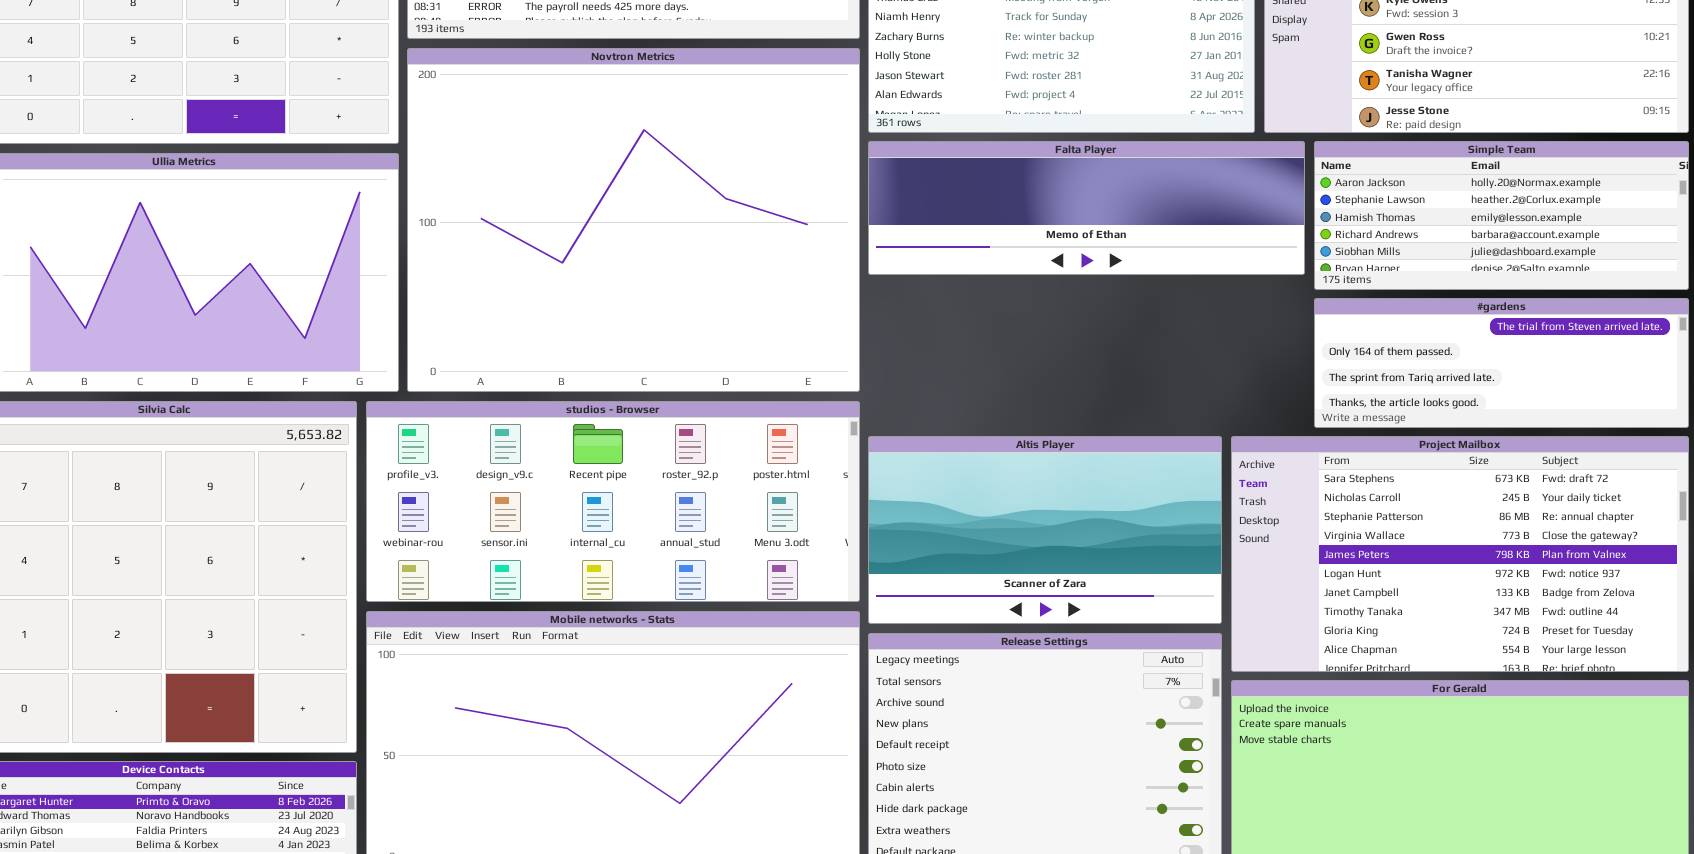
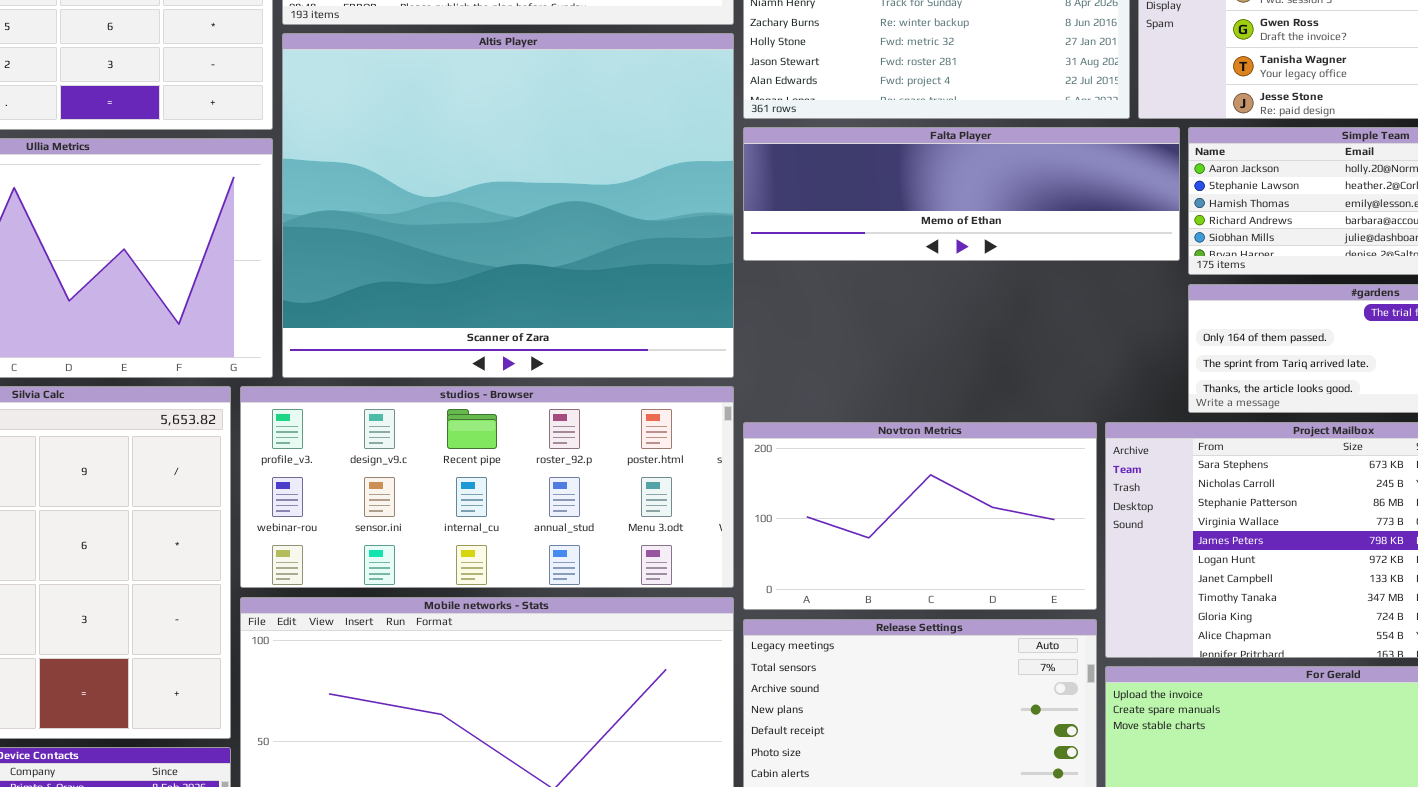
Novtron Metrics: [407,48,860,392] -> [743,422,1097,610], moved, resized
Altis Player: [868,436,1222,624] -> [282,33,734,378], moved, resized

